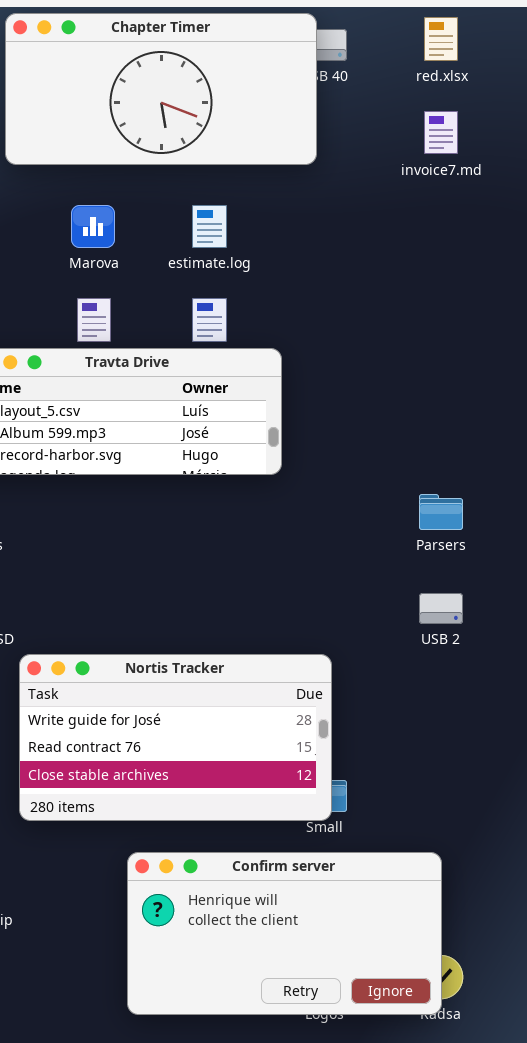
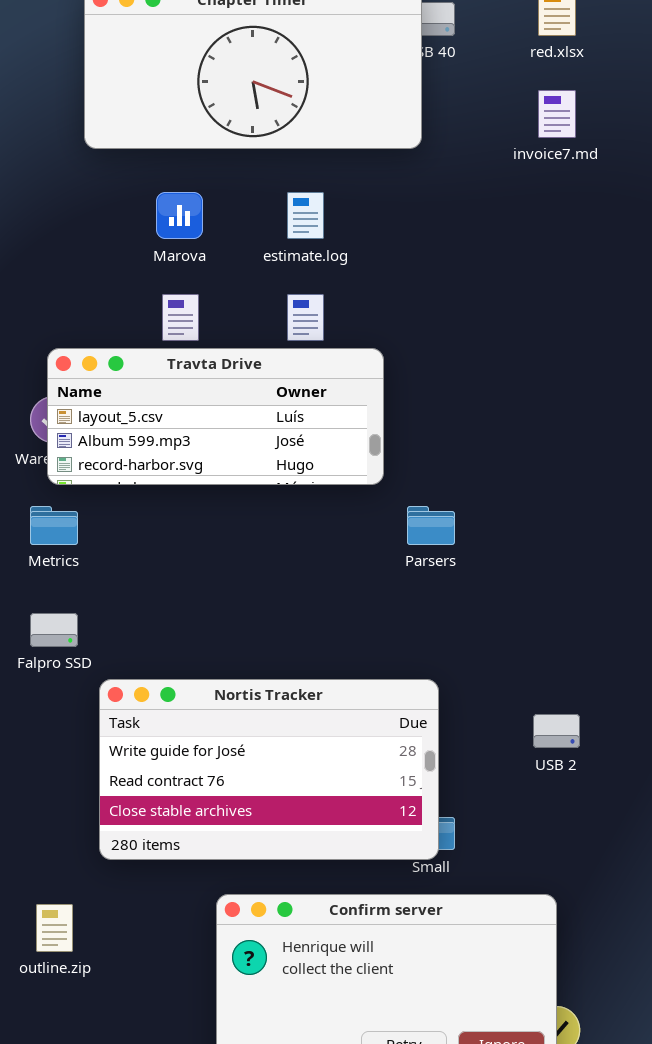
Parsers: [419,494,463,530] -> [407,506,455,545], moved
USB 2: [419,593,463,624] -> [533,714,580,748], moved

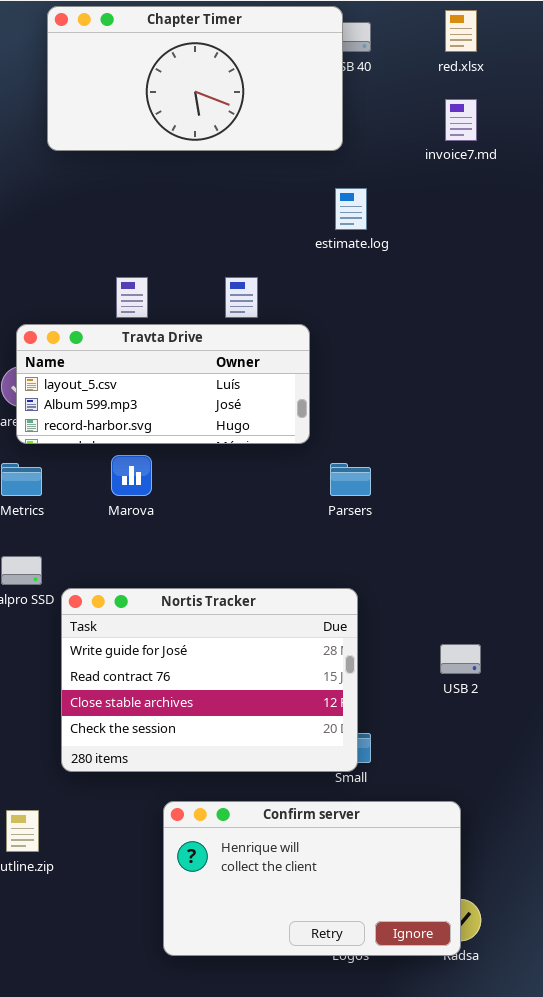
Marova: [156,192,203,239] -> [111,455,152,496], moved
estimate.log: [287,192,324,239] -> [335,188,367,230], moved
Nortis Tracker: [99,679,439,860] -> [61,588,358,772], resized

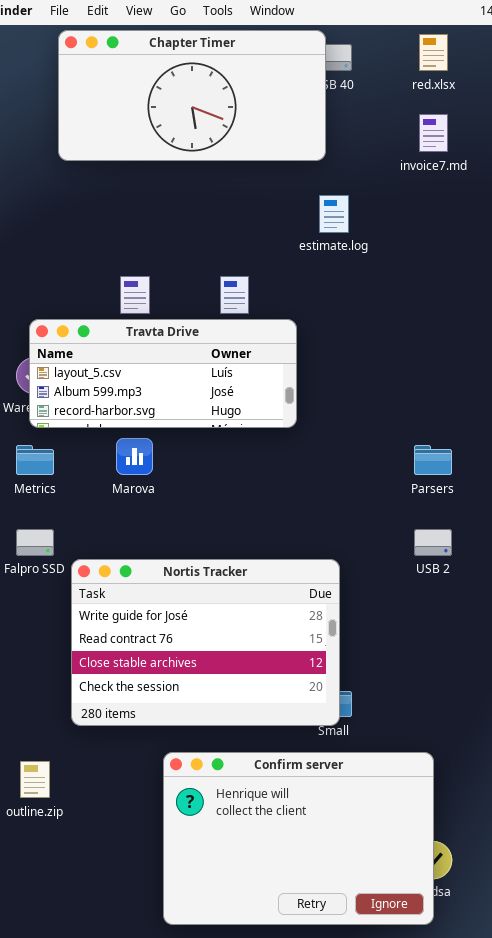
Parsers: [330,463,371,496] -> [414,445,452,475], moved
USB 2: [440,644,481,674] -> [414,529,452,556], moved
Confirm server: [163,801,461,956] -> [163,752,434,925], resized

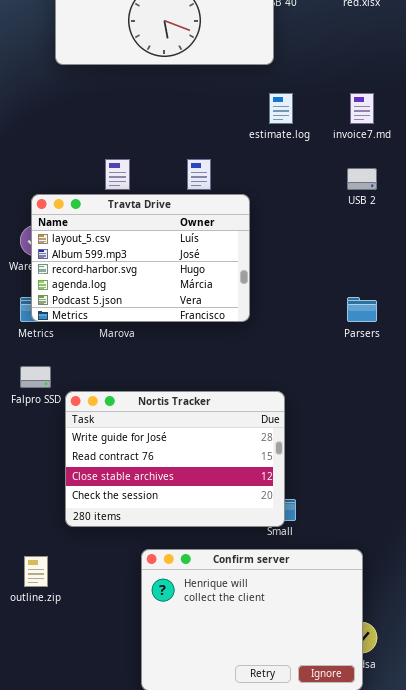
invoice7.md: [419,114,448,152] -> [350,93,374,124], moved
Travta Drive: [29,319,297,428] -> [31,194,250,322], resized
USB 2: [414,529,452,556] -> [347,168,377,190], moved

